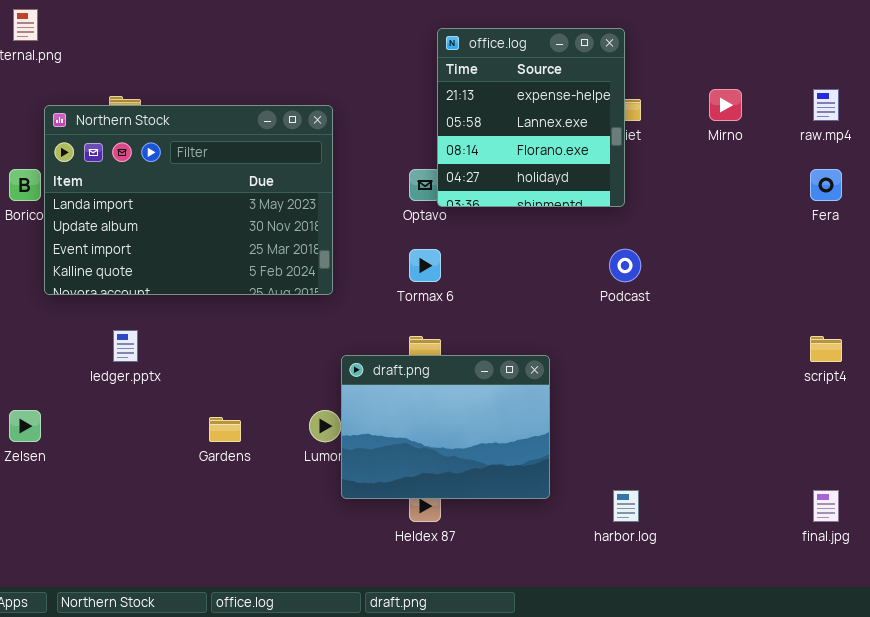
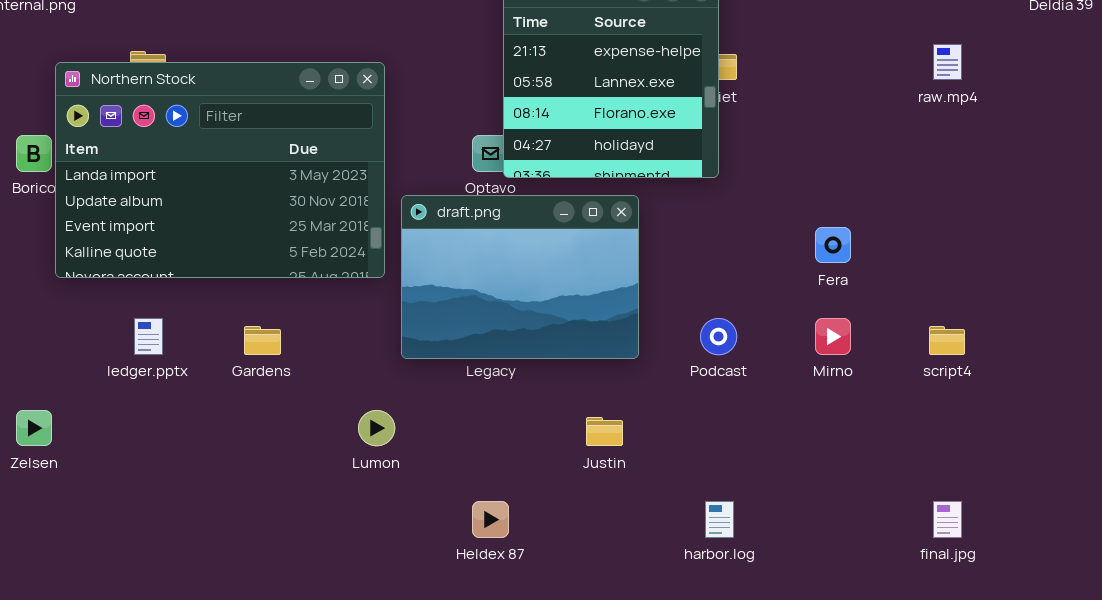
Mirno: [709,89,742,121] -> [815,318,851,355], moved
Fera: [810,169,842,201] -> [815,227,851,263], moved
Podcast: [609,249,641,282] -> [700,318,737,355], moved
draft.png: [341,355,550,499] -> [401,195,639,359], moved
Gardens: [209,417,241,442] -> [244,326,281,355], moved

